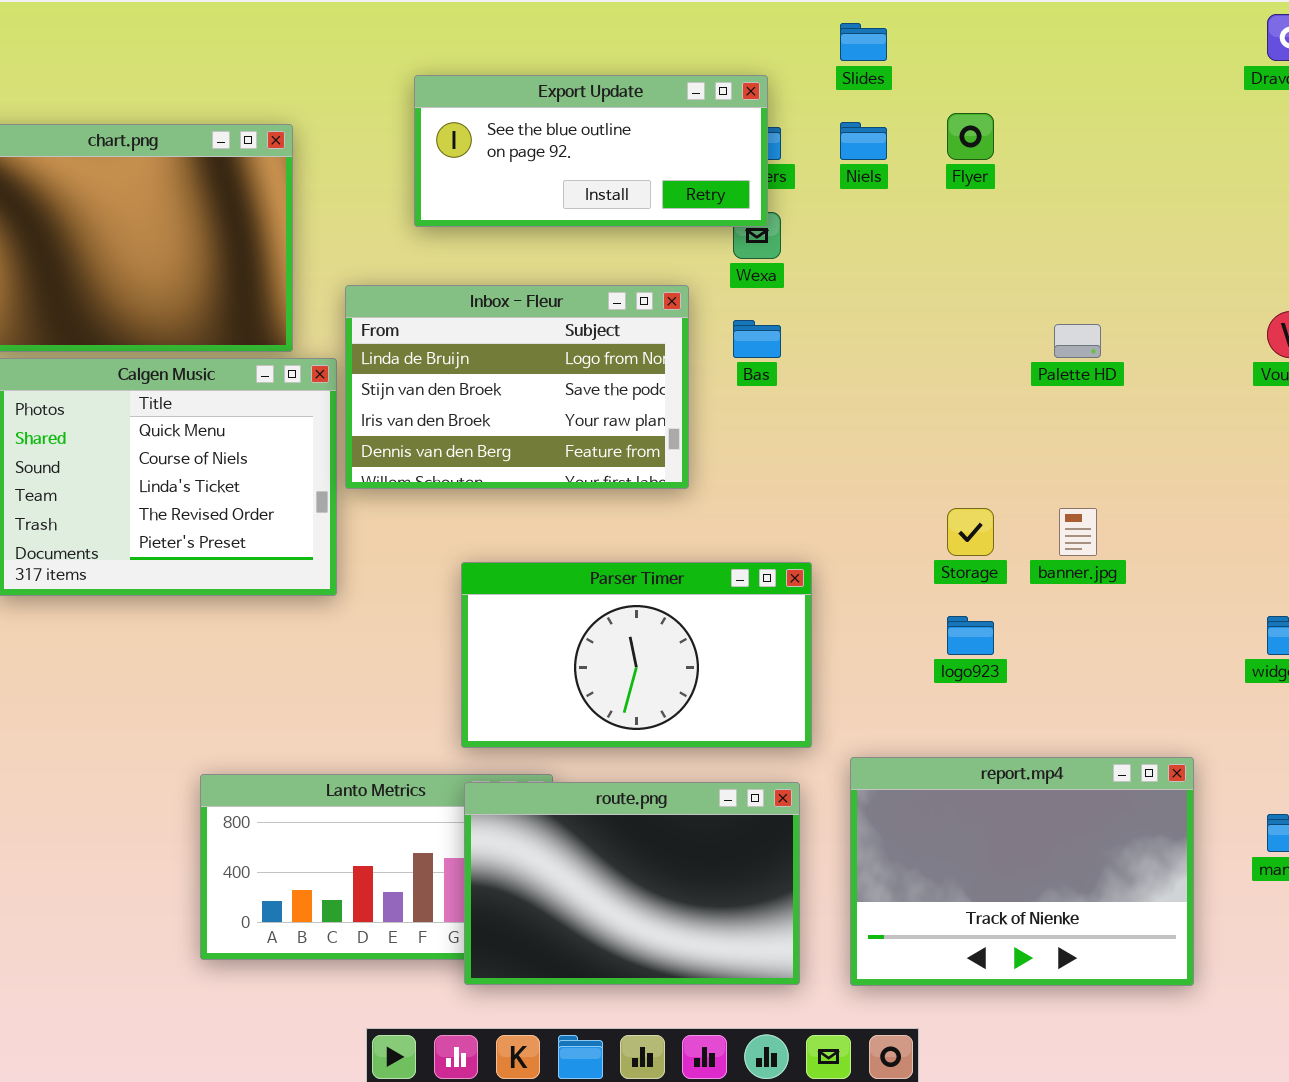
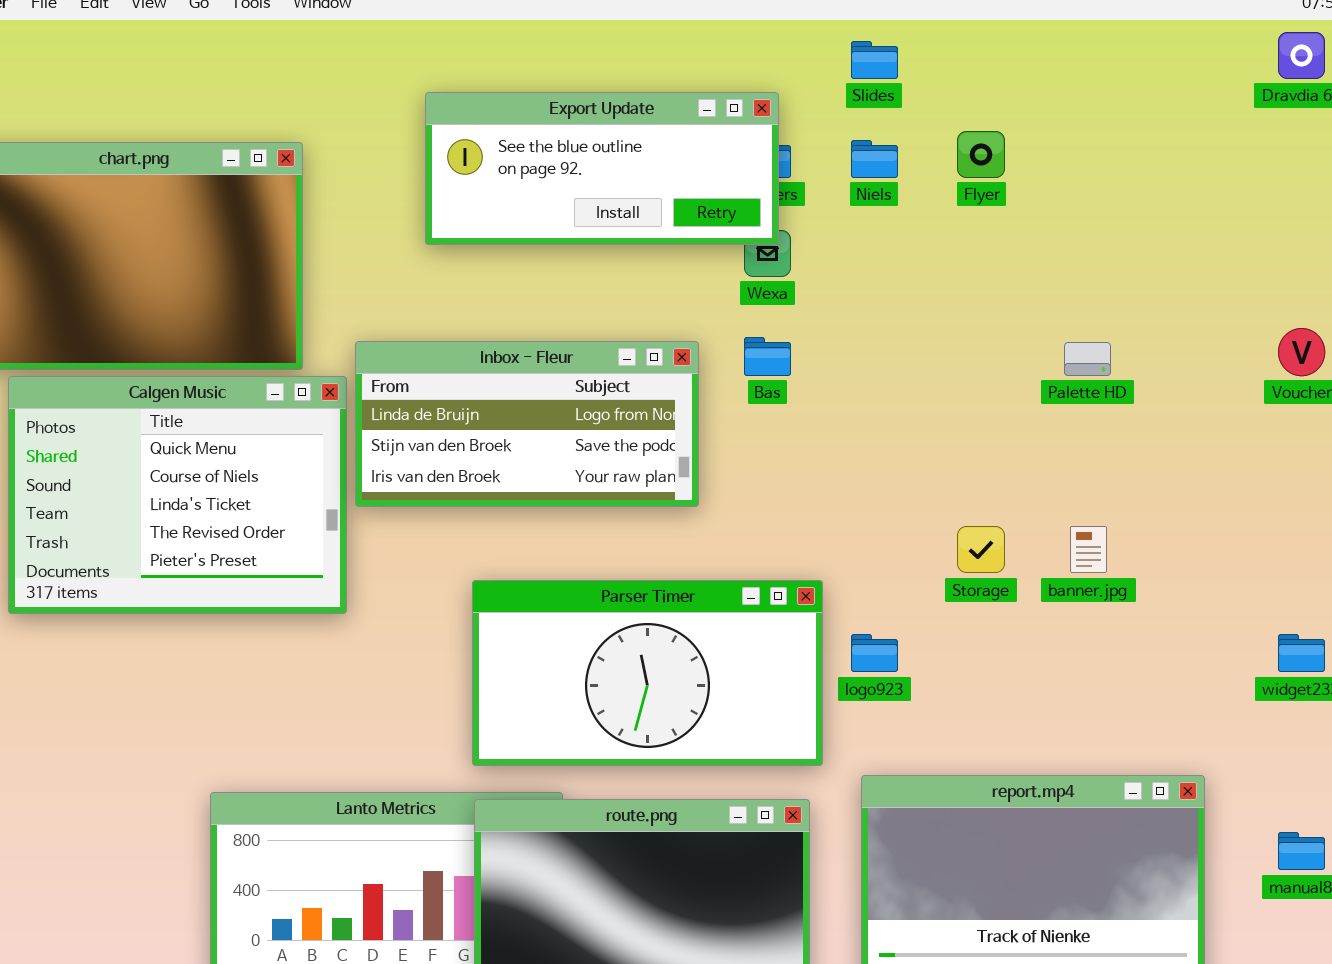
Inbox - Fleur: [345,285,689,489] -> [355,341,699,507], resized
logo923: [947,616,994,655] -> [851,634,898,672], moved

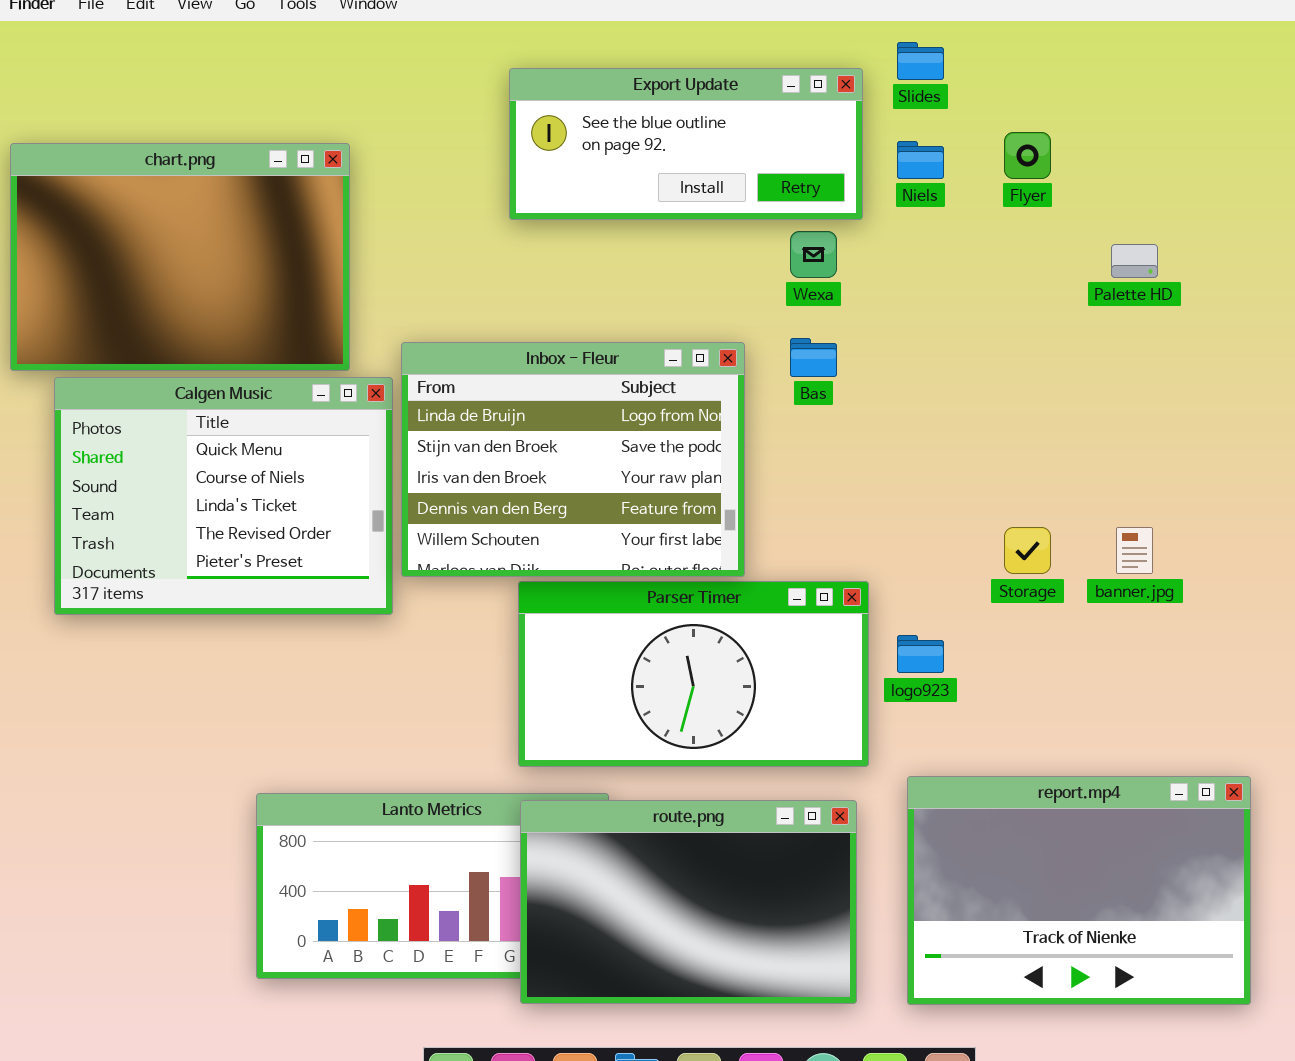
Export Update: [425,92,779,245] -> [509,68,863,220], moved
Inbox - Fleur: [355,341,699,507] -> [401,342,745,577], resized
Palette HD: [1064,342,1111,376] -> [1111,244,1158,278], moved

